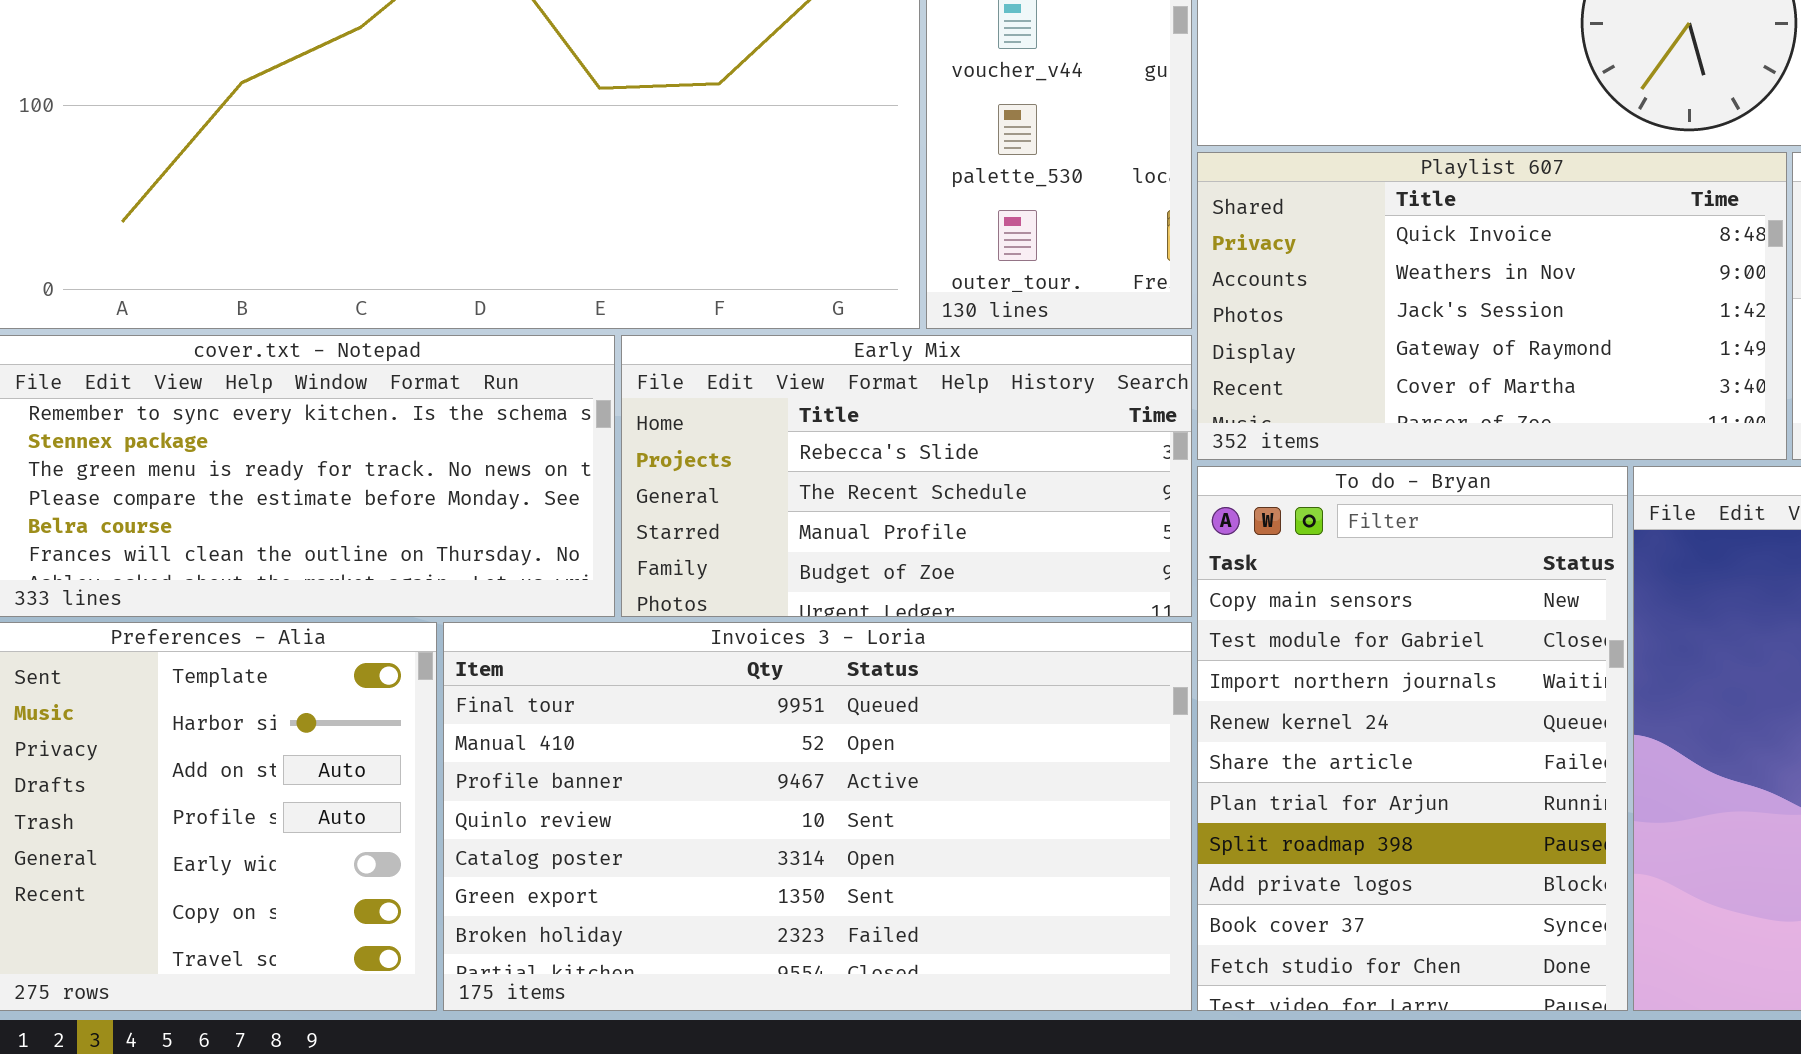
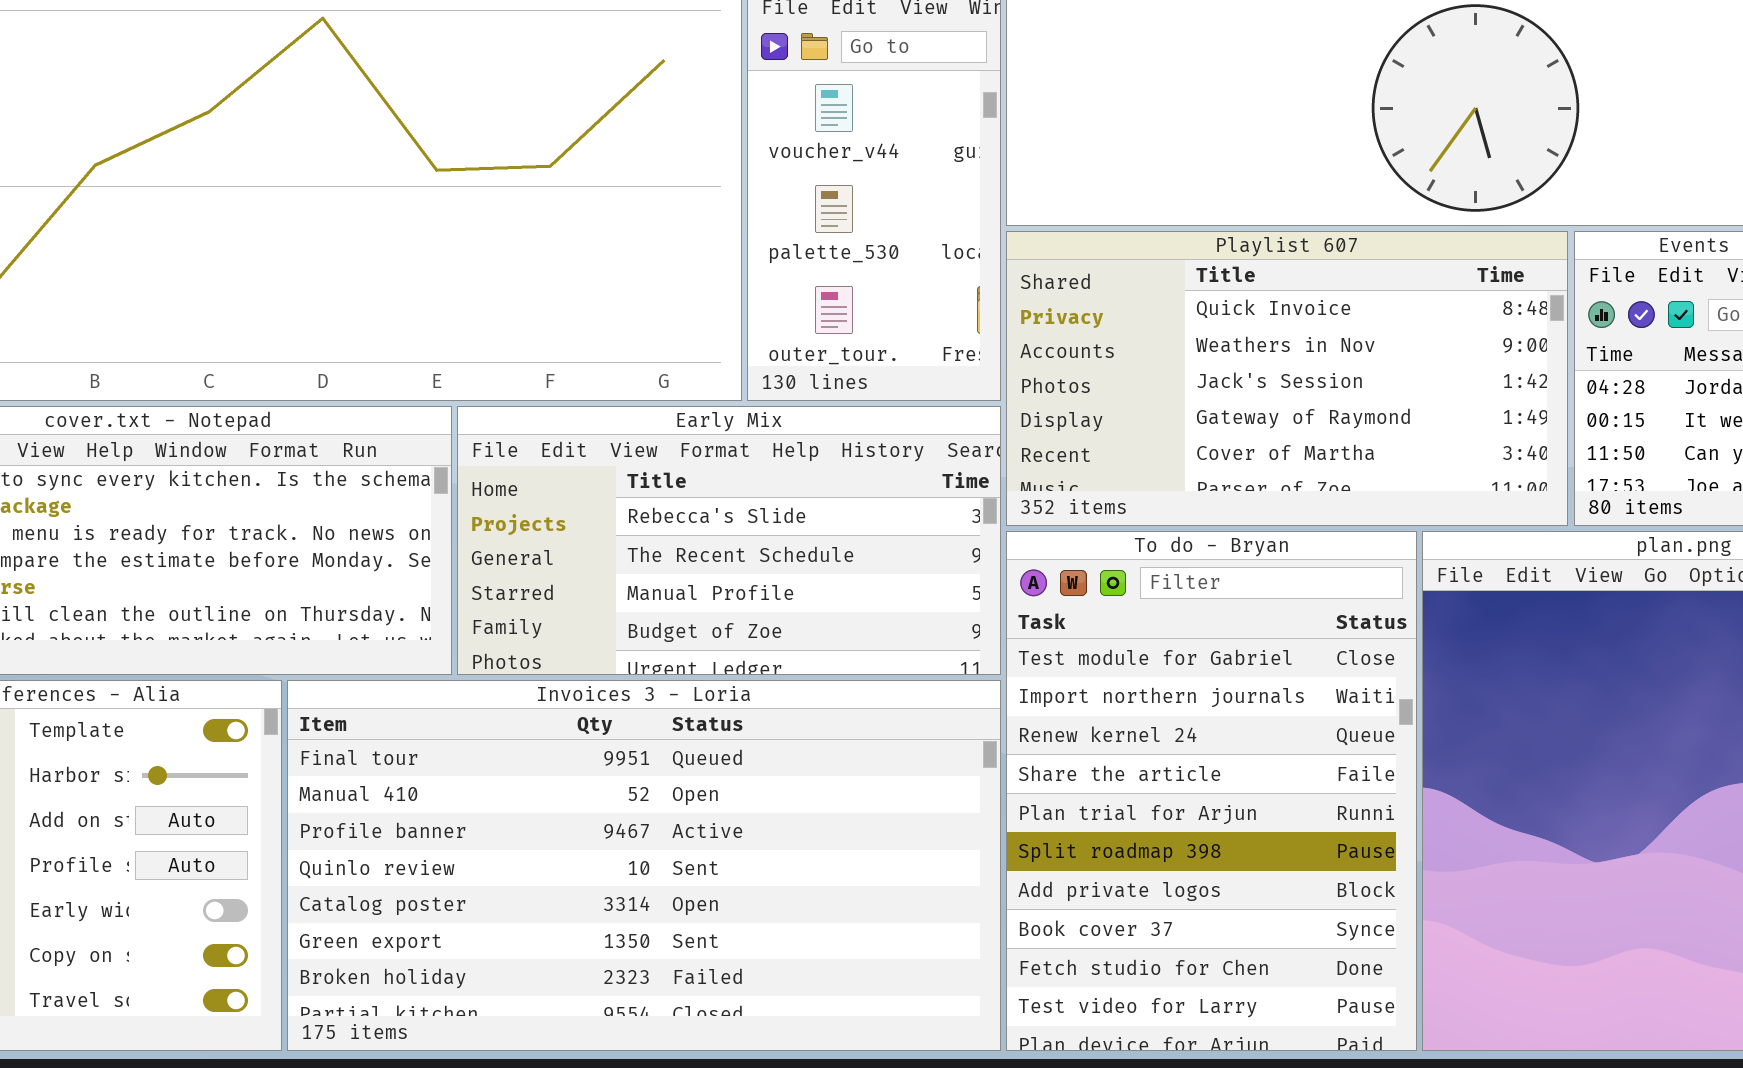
To do - Bryan: [1197,466,1628,1011] -> [1006,531,1417,1051], scrolled down 1 row

